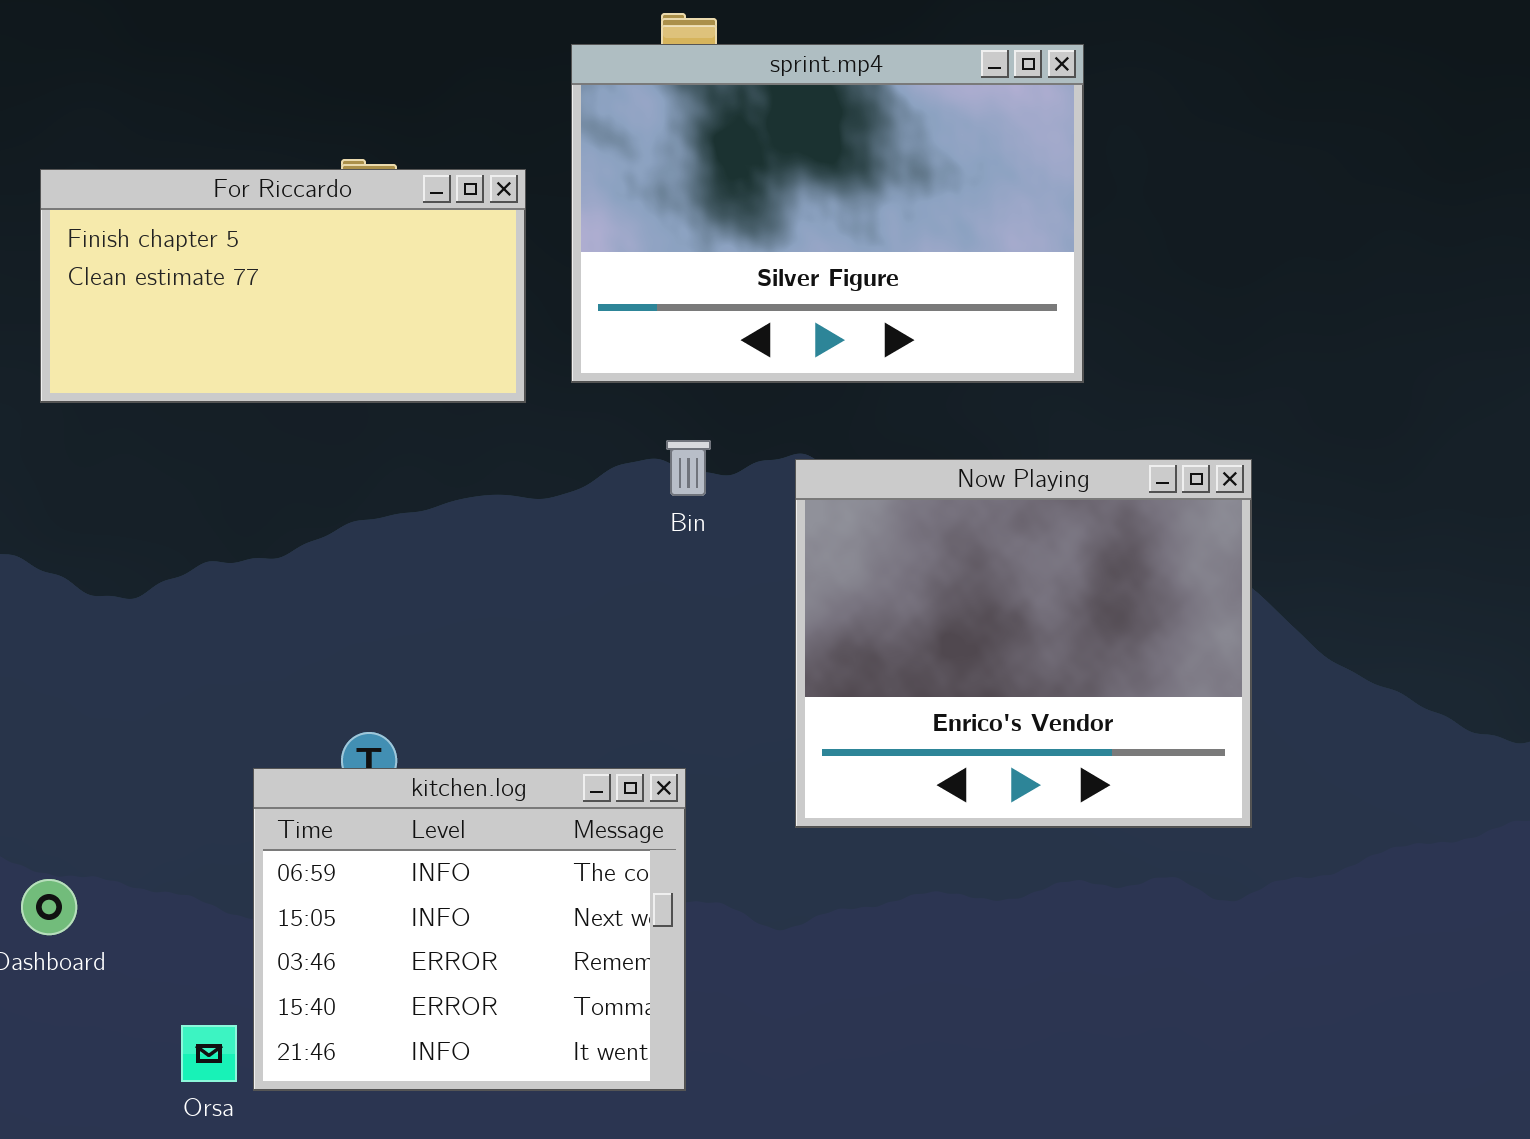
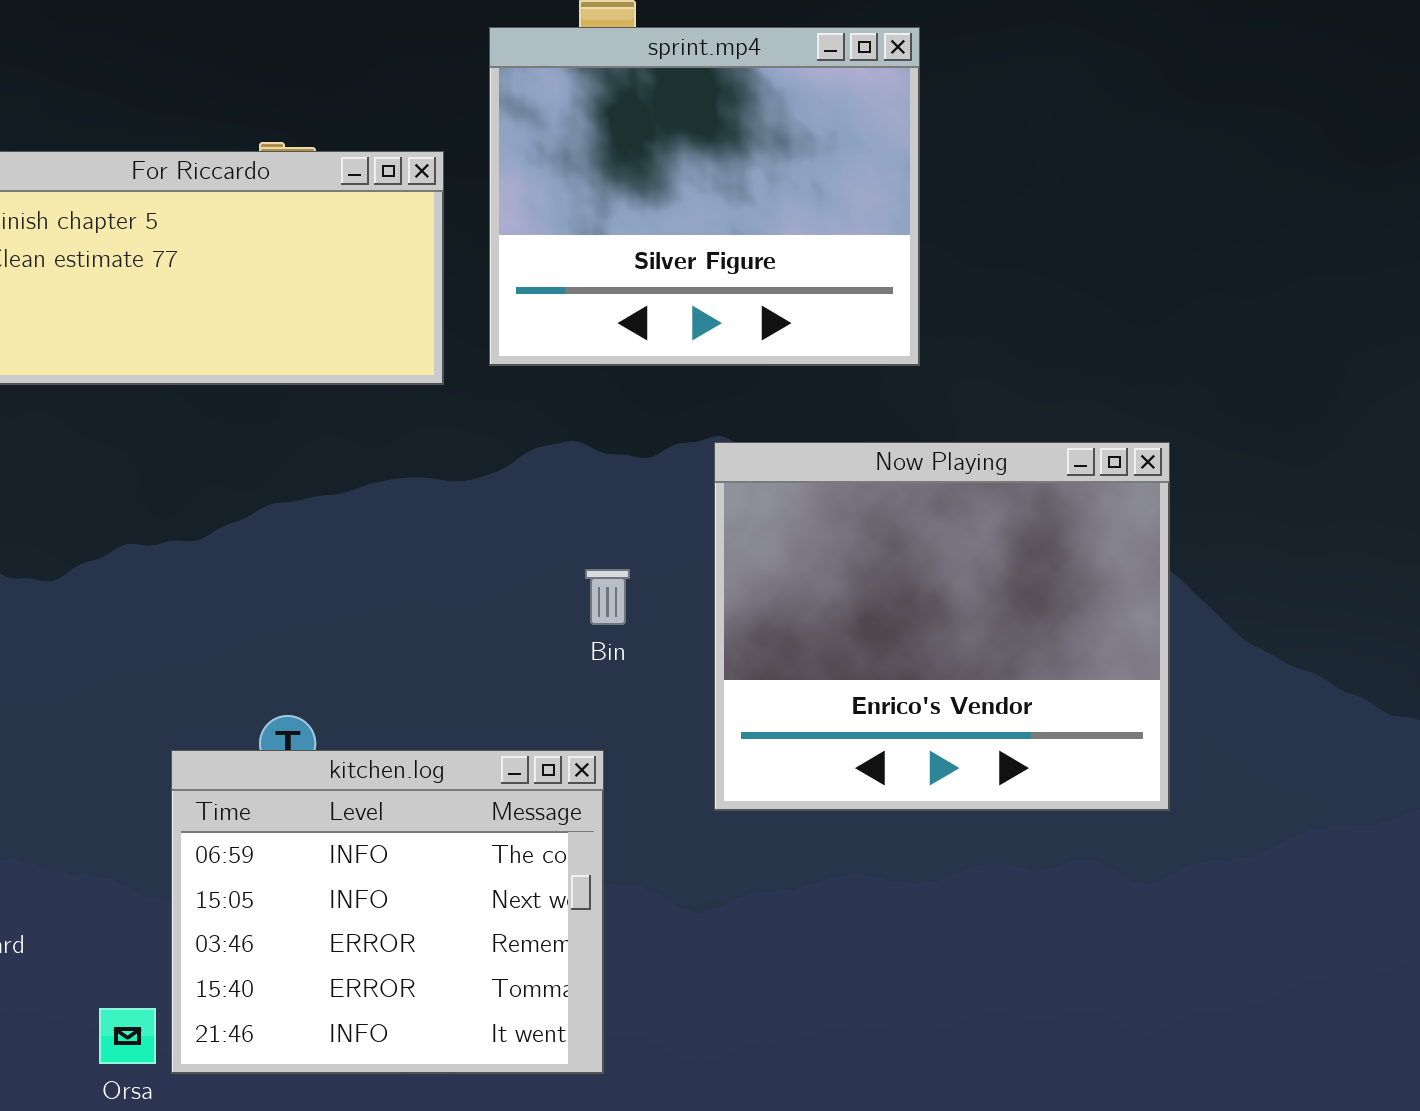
sprint.mp4: [571,44,1084,383] -> [489,27,920,366], resized
Bin: [666,440,711,496] -> [585,569,630,625], moved

